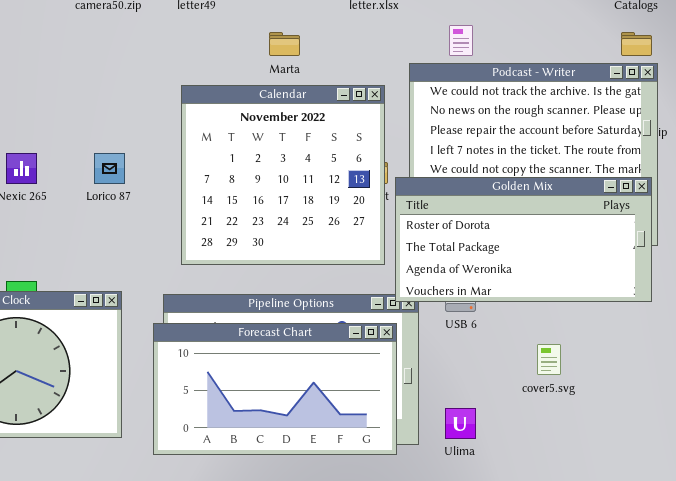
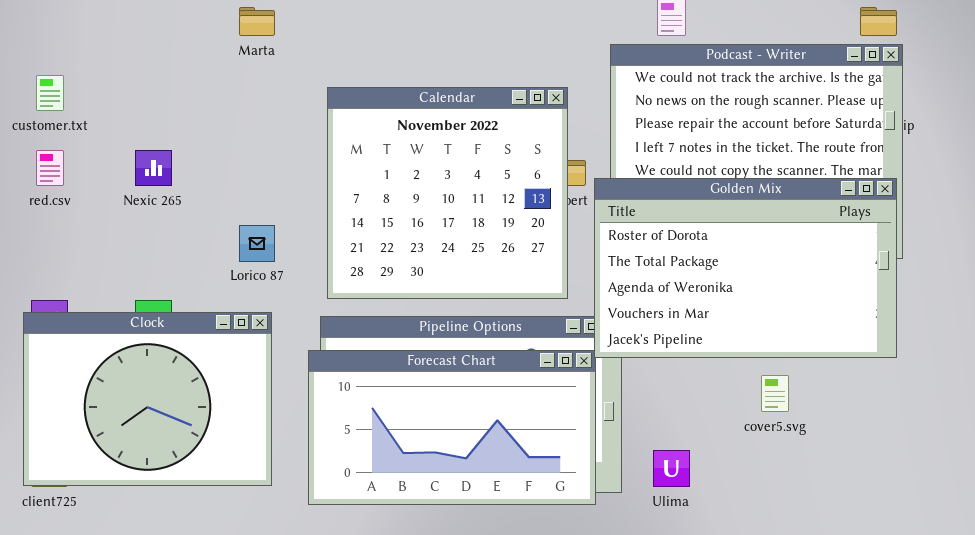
Marta: [269,32,300,56] -> [239,7,275,36], moved
Calendar: [181,85,385,265] -> [327,87,568,299], moved
Lorico 87: [94,153,125,184] -> [239,225,275,262], moved
Golden Mix: [395,177,652,302] -> [594,178,897,358], resized

